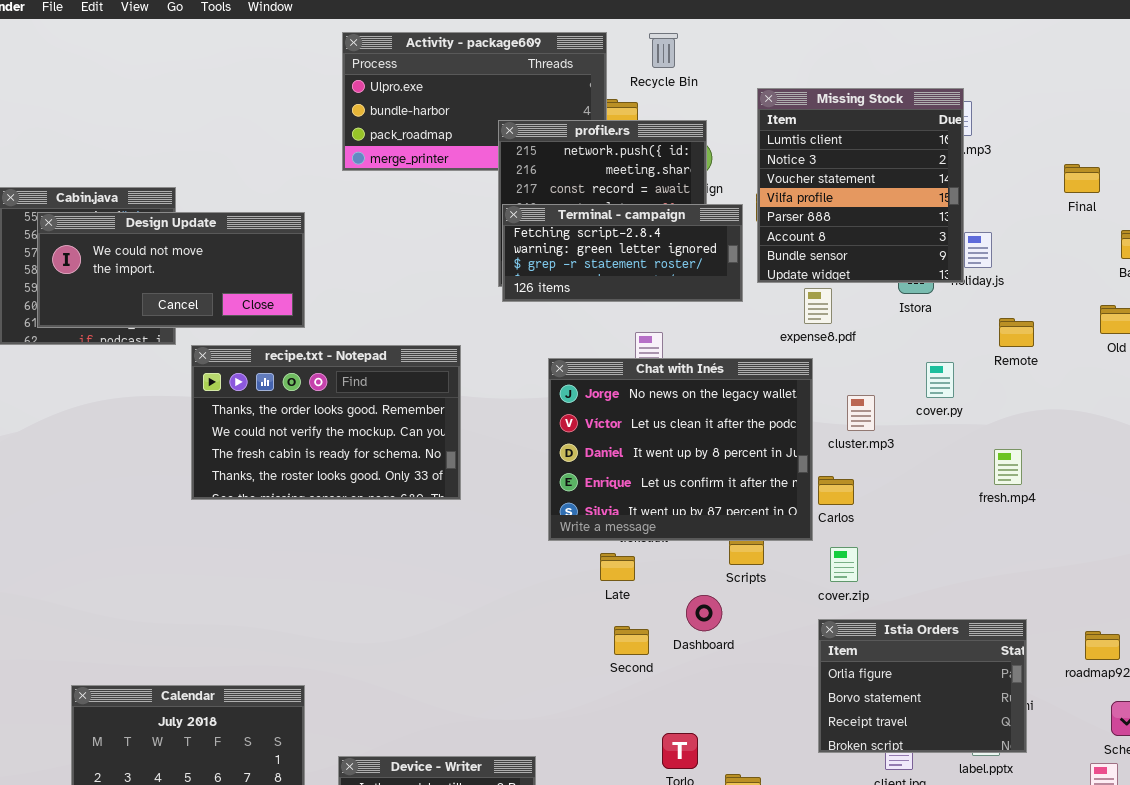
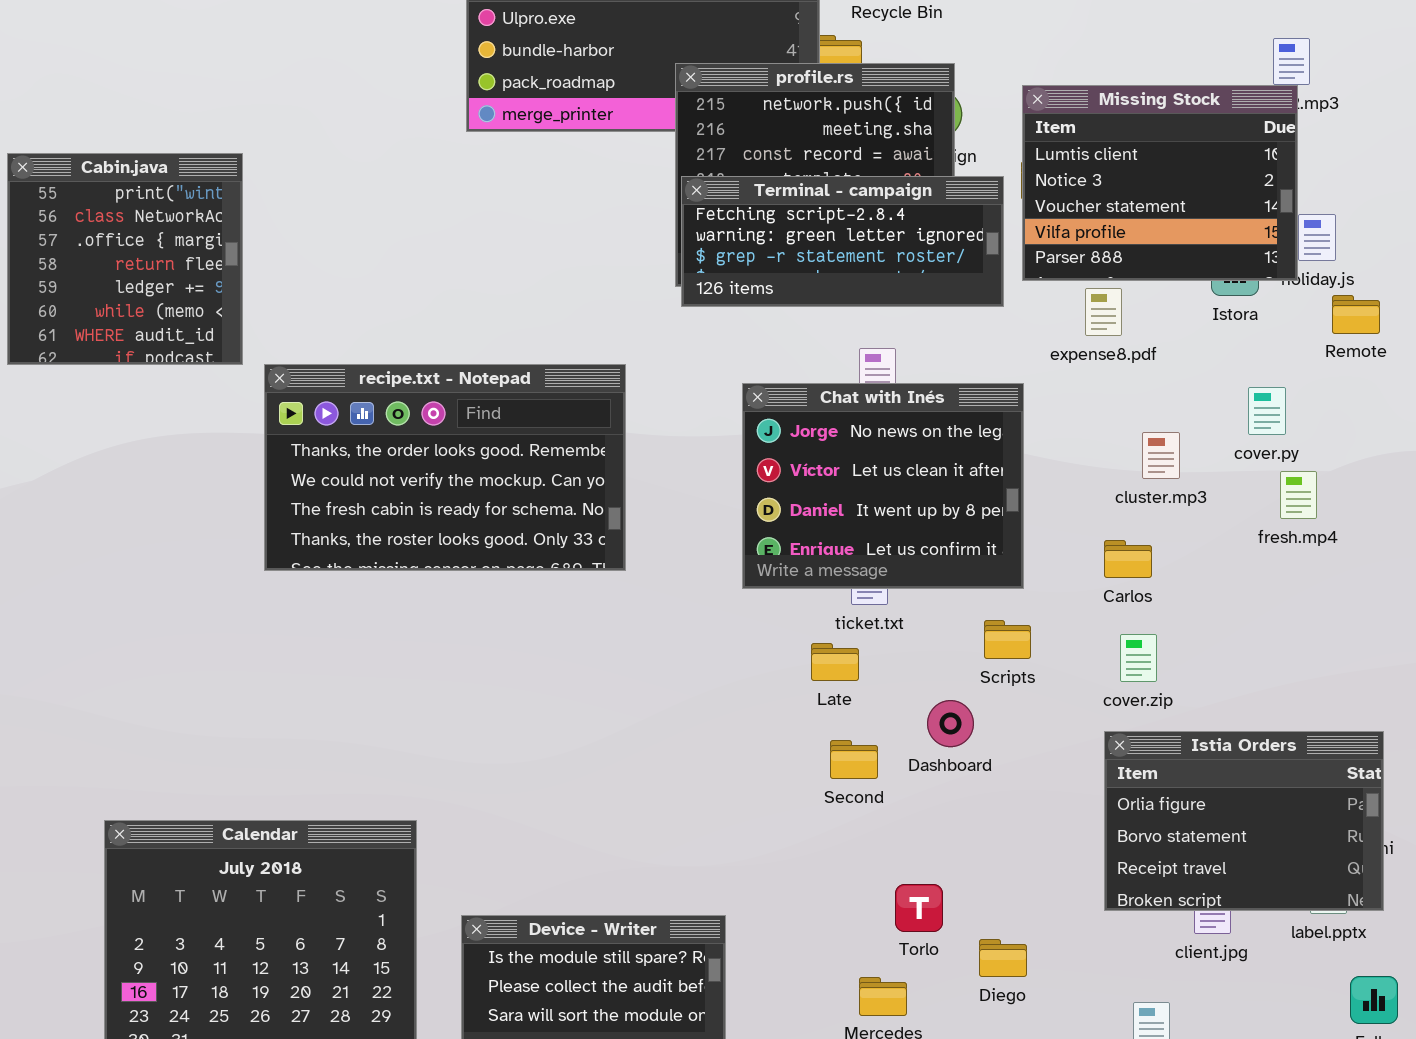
Missing Stock: [757,88,964,283] -> [1022,85,1298,281], resized
Design Update: [37,212,305,328] -> none, closed
Remote: [999,318,1034,347] -> [1332,295,1380,334], moved
Chat with Inés: [548,358,813,541] -> [742,383,1024,589], resized
fresh.mp4: [994,449,1022,485] -> [1280,471,1317,519], moved

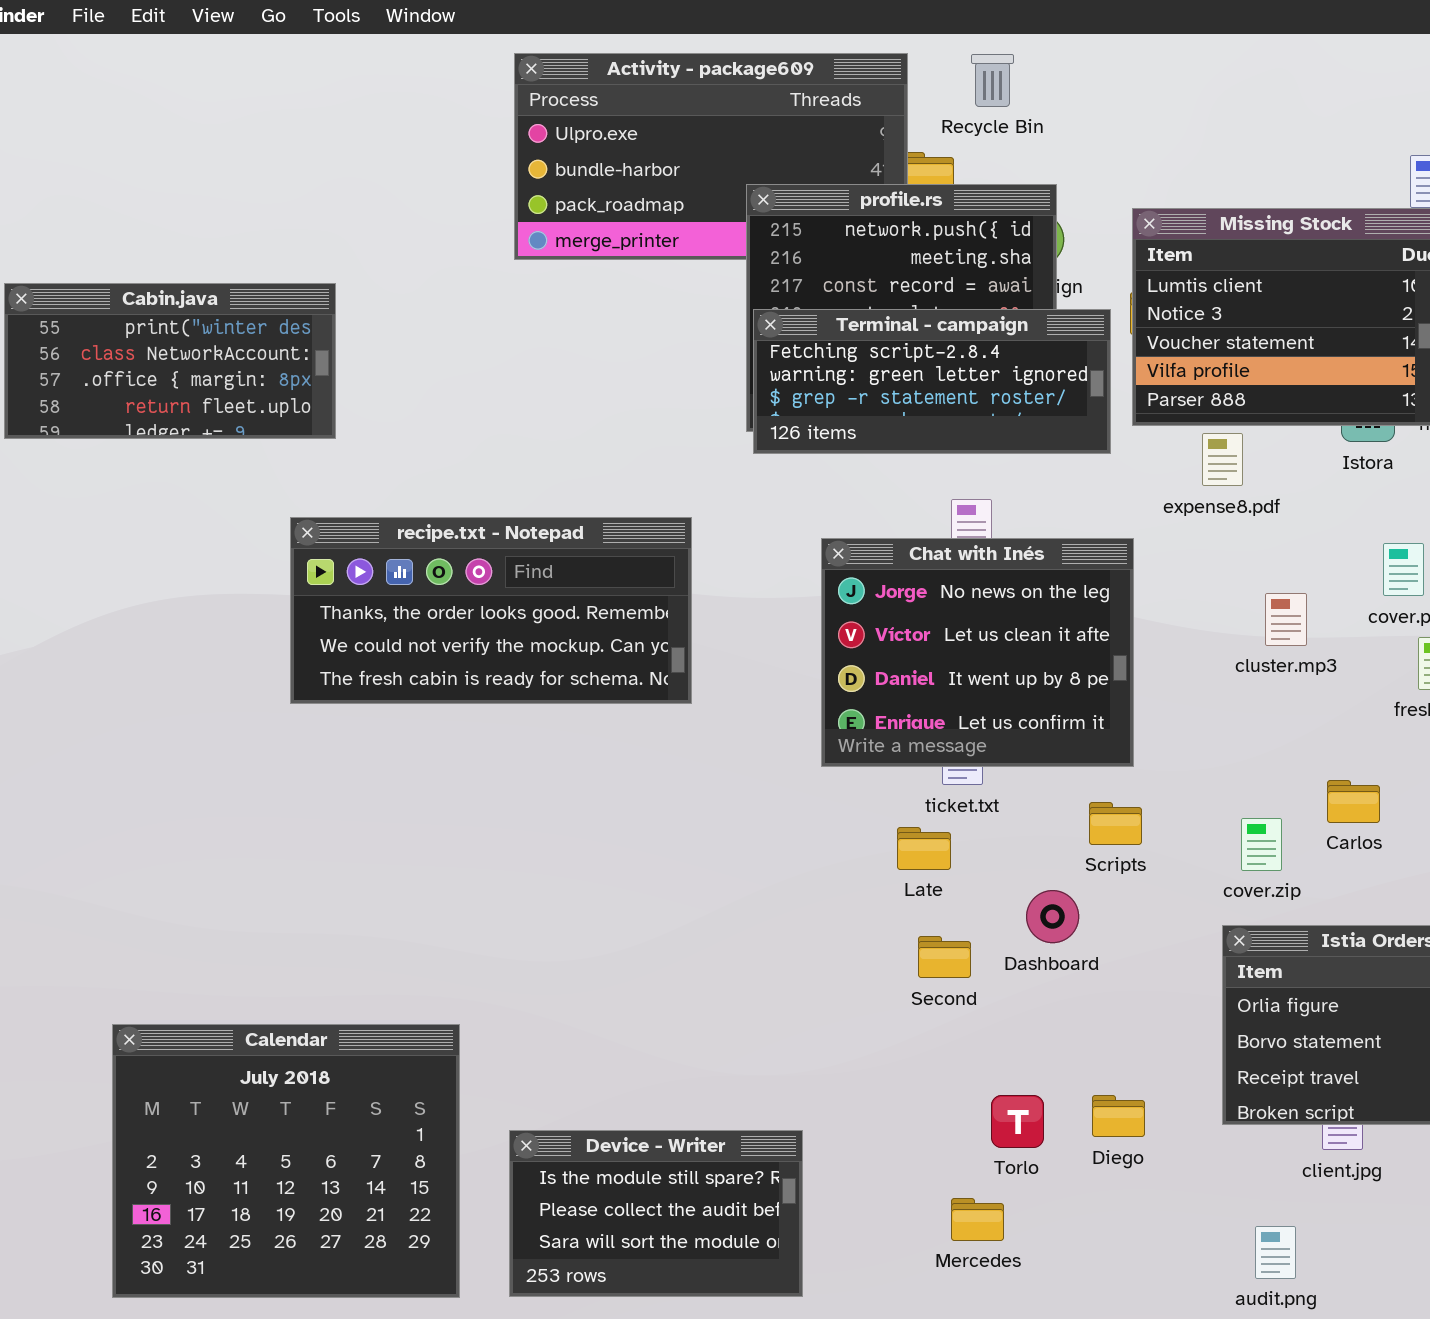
Cabin.java: [7,153,243,365] -> [4,283,336,439], resized
recipe.txt - Notepad: [264,364,626,571] -> [290,517,692,704], resized
Carlos: [1104,540,1152,578] -> [1327,780,1380,823], moved
Diego: [979,939,1027,977] -> [1092,1095,1145,1137], moved

